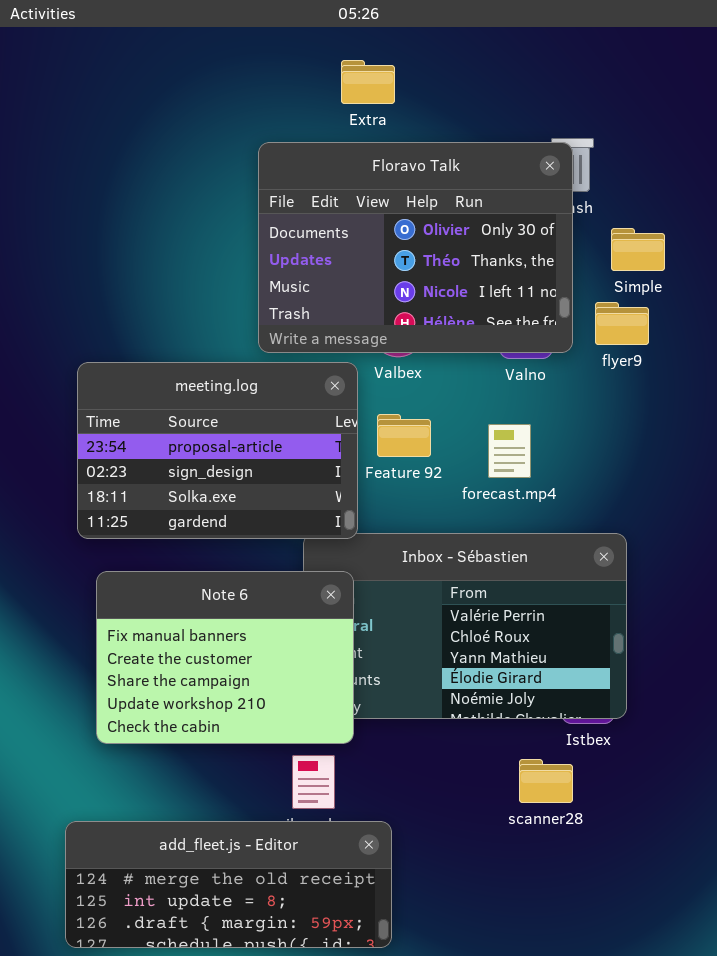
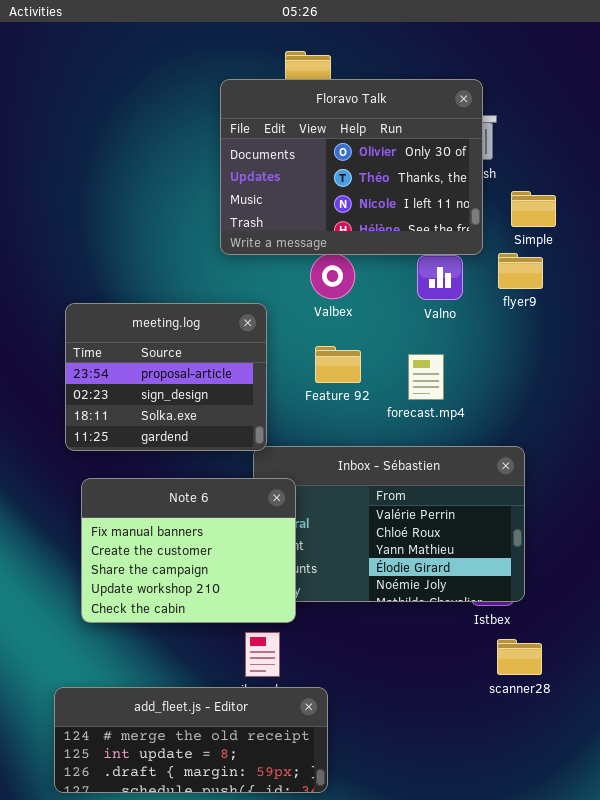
Floravo Talk: [258,142,573,353] -> [220,79,483,255], moved
meeting.log: [77,362,358,539] -> [65,303,267,451], resized
scanner28: [519,759,573,803] -> [497,639,542,675], moved

